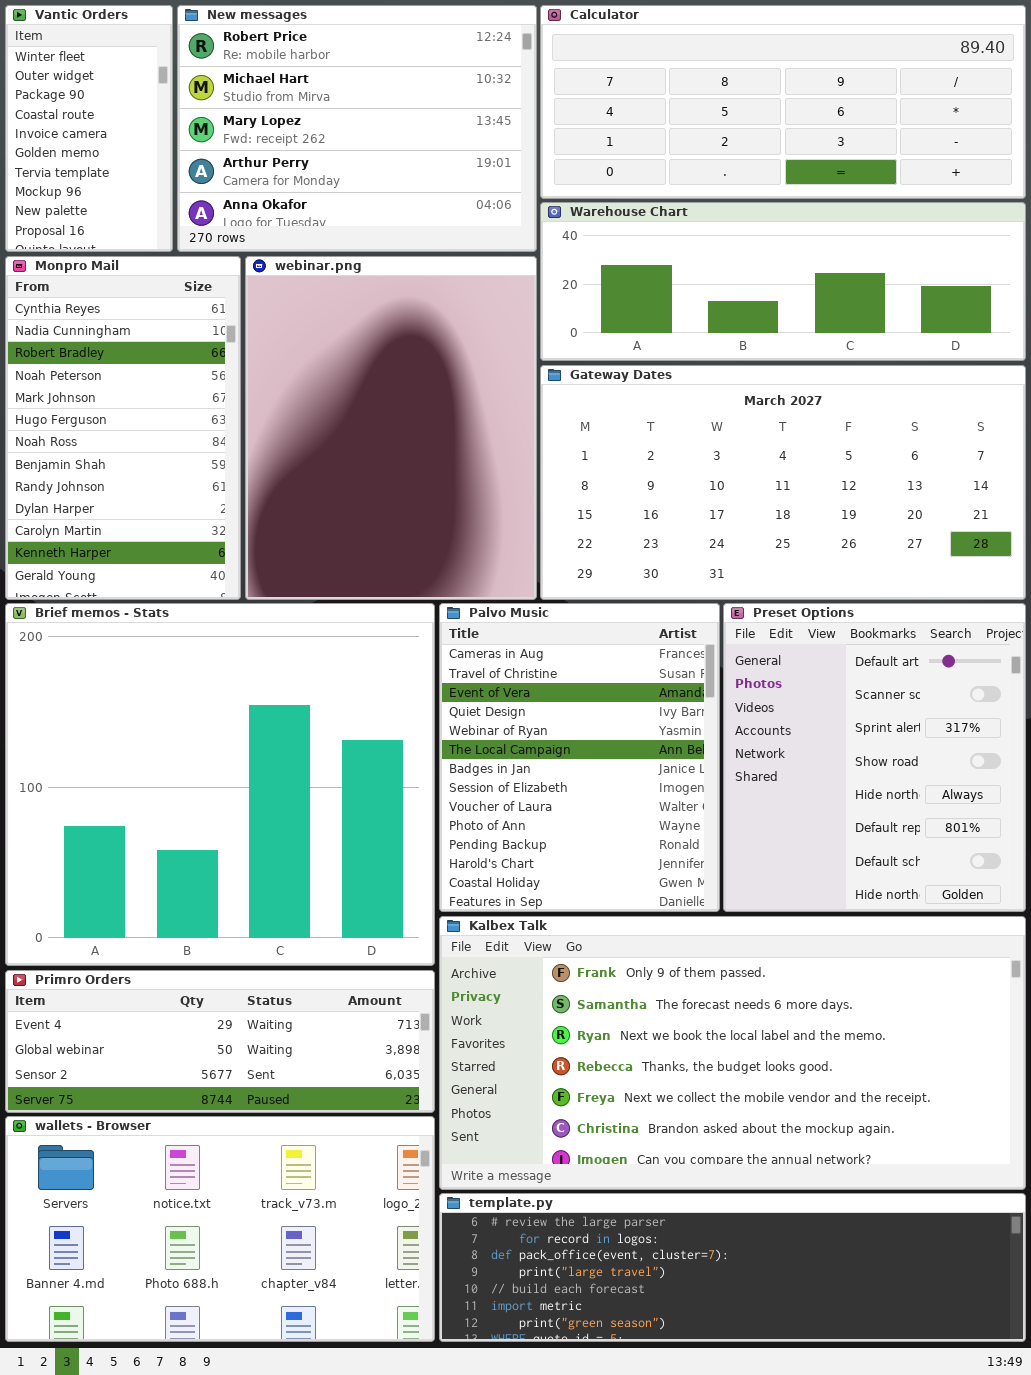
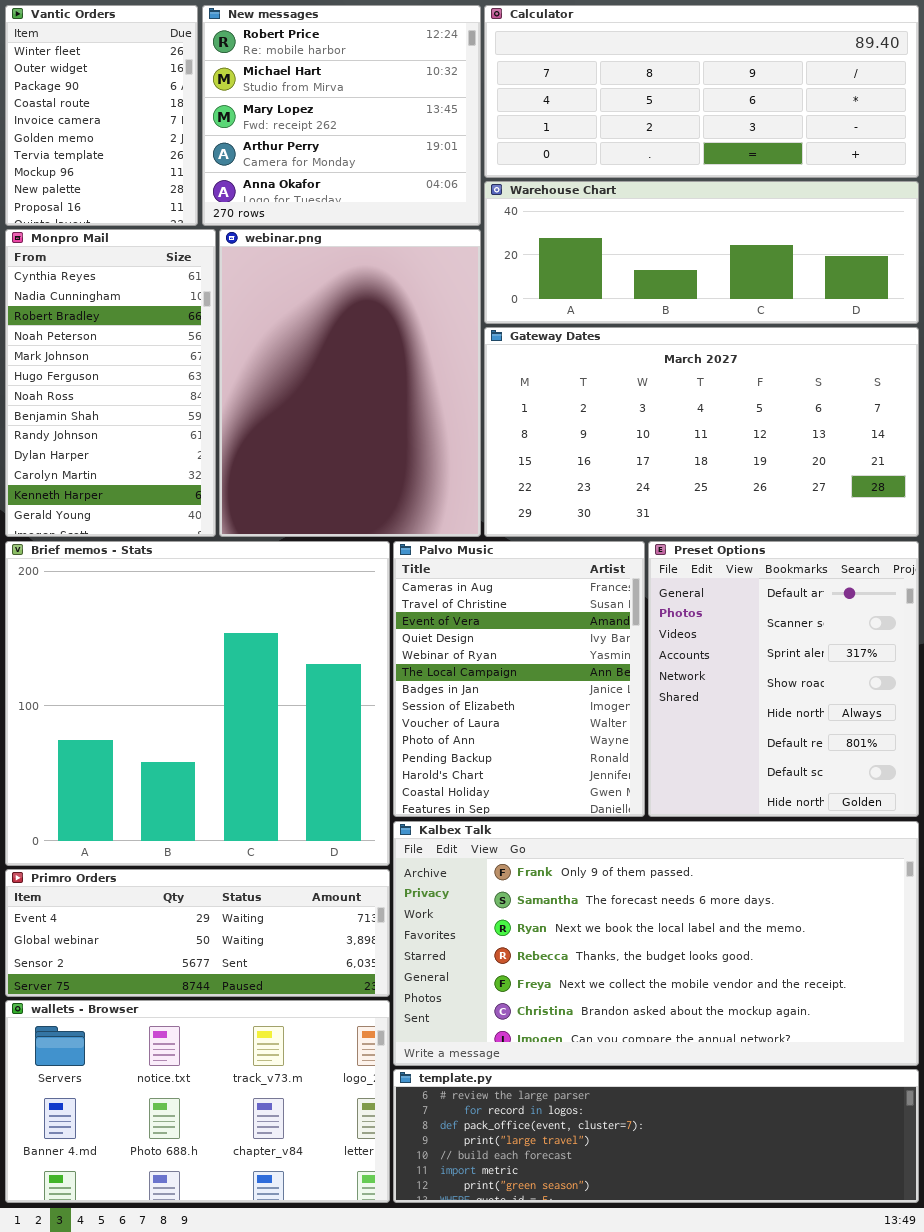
Vantic Orders: [5,5,173,252] -> [5,5,198,226], resized
New messages: [177,5,537,252] -> [202,5,481,226], resized

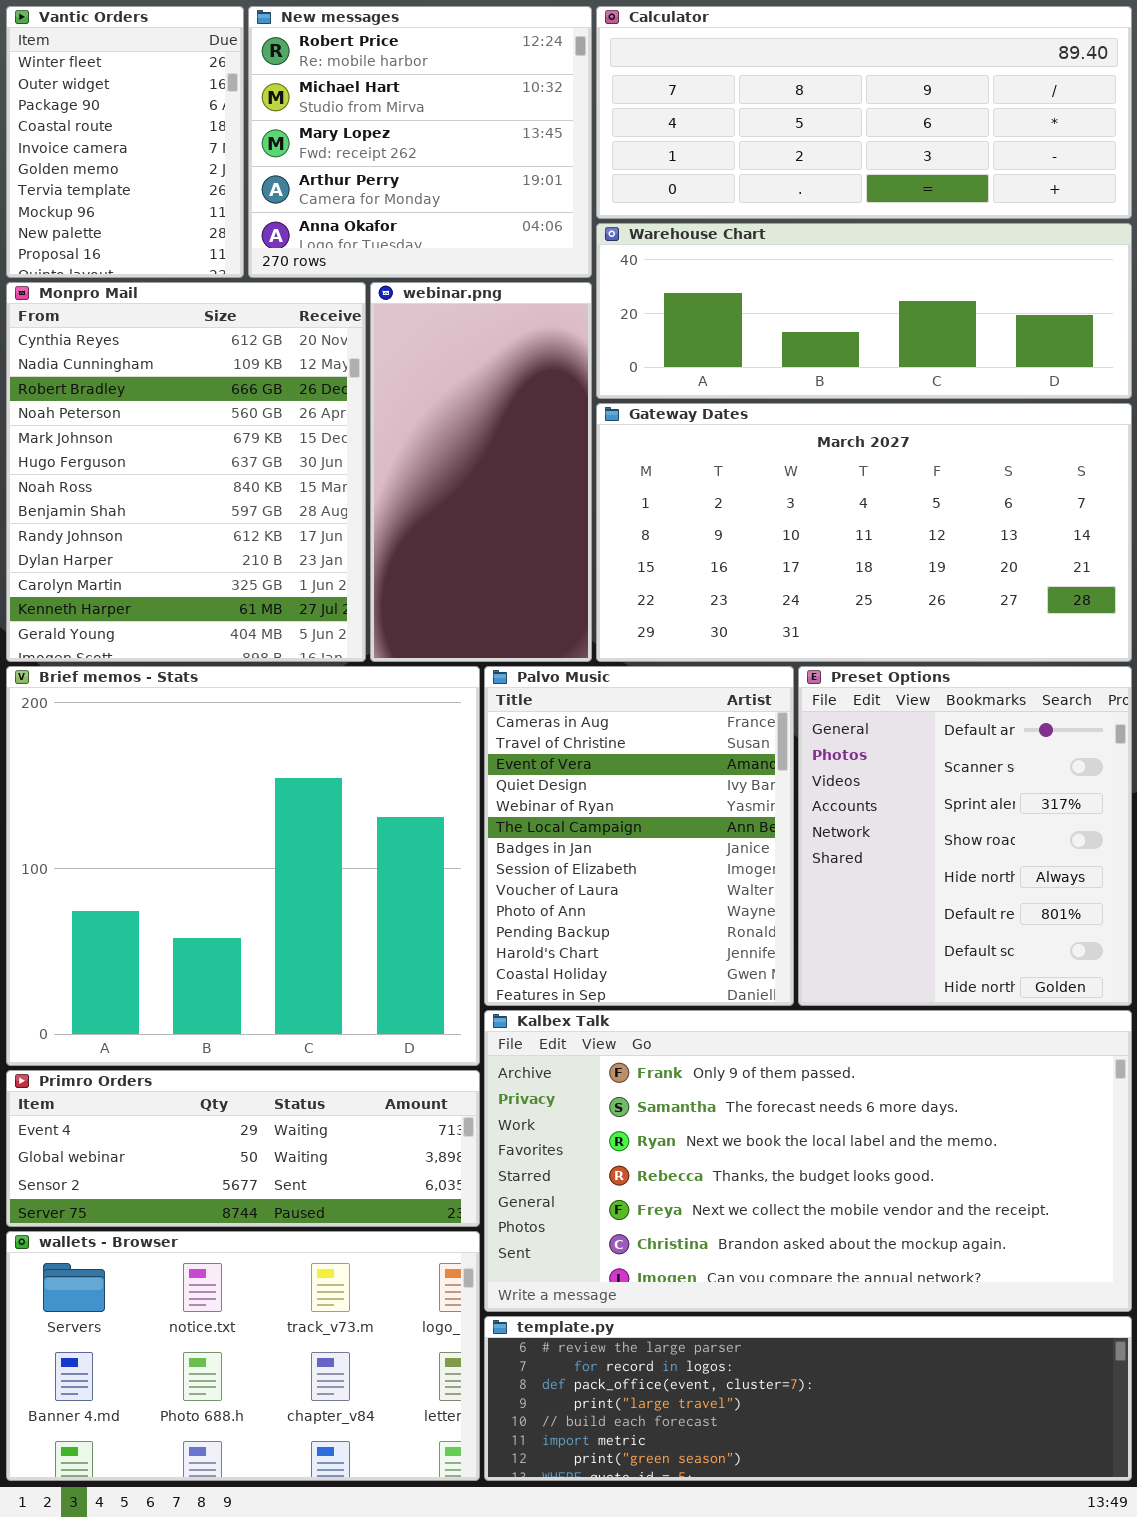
Monpro Mail: [5,229,216,537] -> [6,282,366,662], resized
webinar.png: [219,229,481,537] -> [370,282,592,662], resized

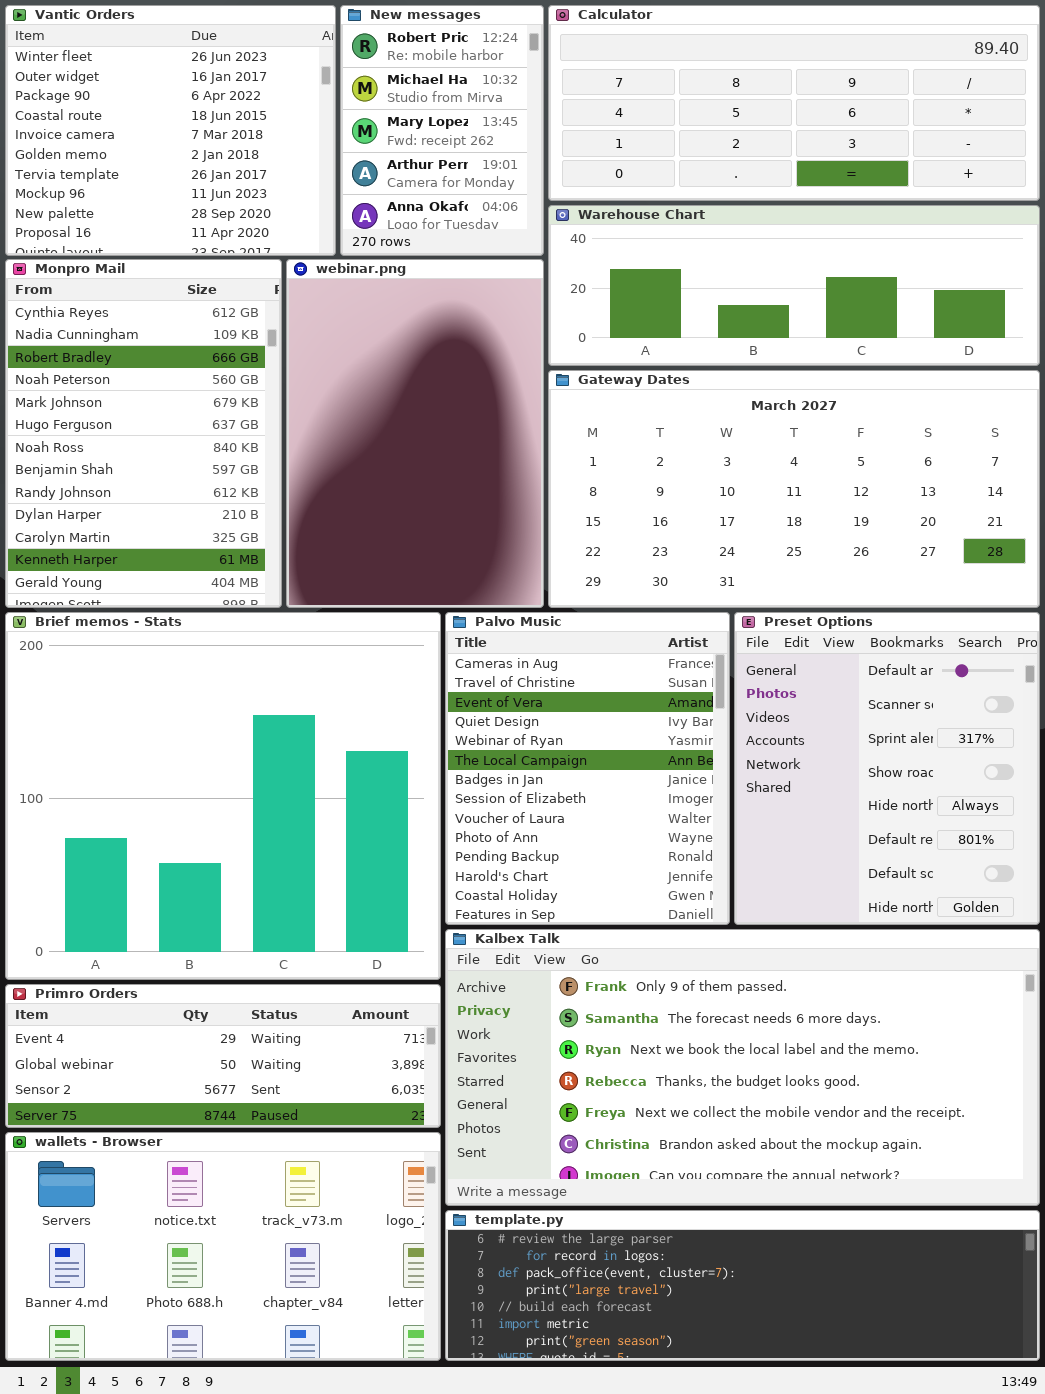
Vantic Orders: [6,6,244,278] -> [5,5,336,256], resized
New messages: [248,6,592,278] -> [340,5,544,256], resized
Monpro Mail: [6,282,366,662] -> [5,259,282,608], resized
webinar.png: [370,282,592,662] -> [286,259,544,608], resized

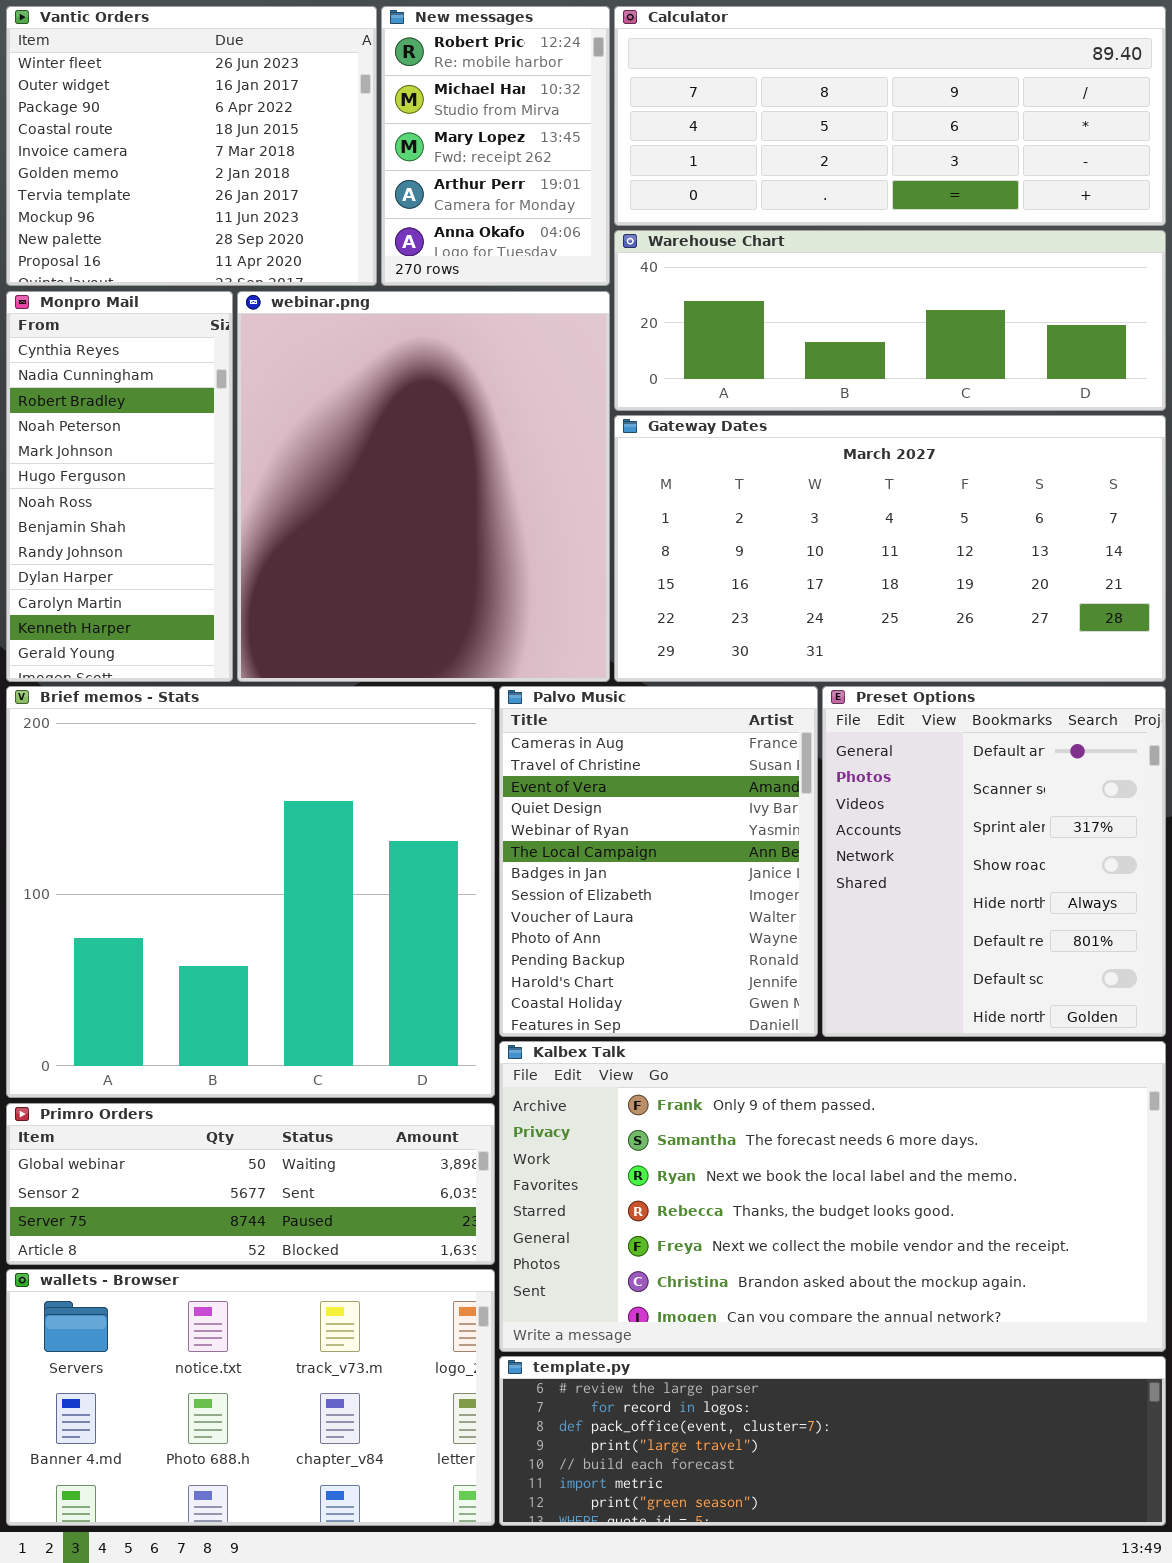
Monpro Mail: [5,259,282,608] -> [6,291,233,682], resized
webinar.png: [286,259,544,608] -> [237,291,610,682], resized
Primro Orders: [5,984,441,1128] -> [6,1103,495,1265], scrolled down 1 row

